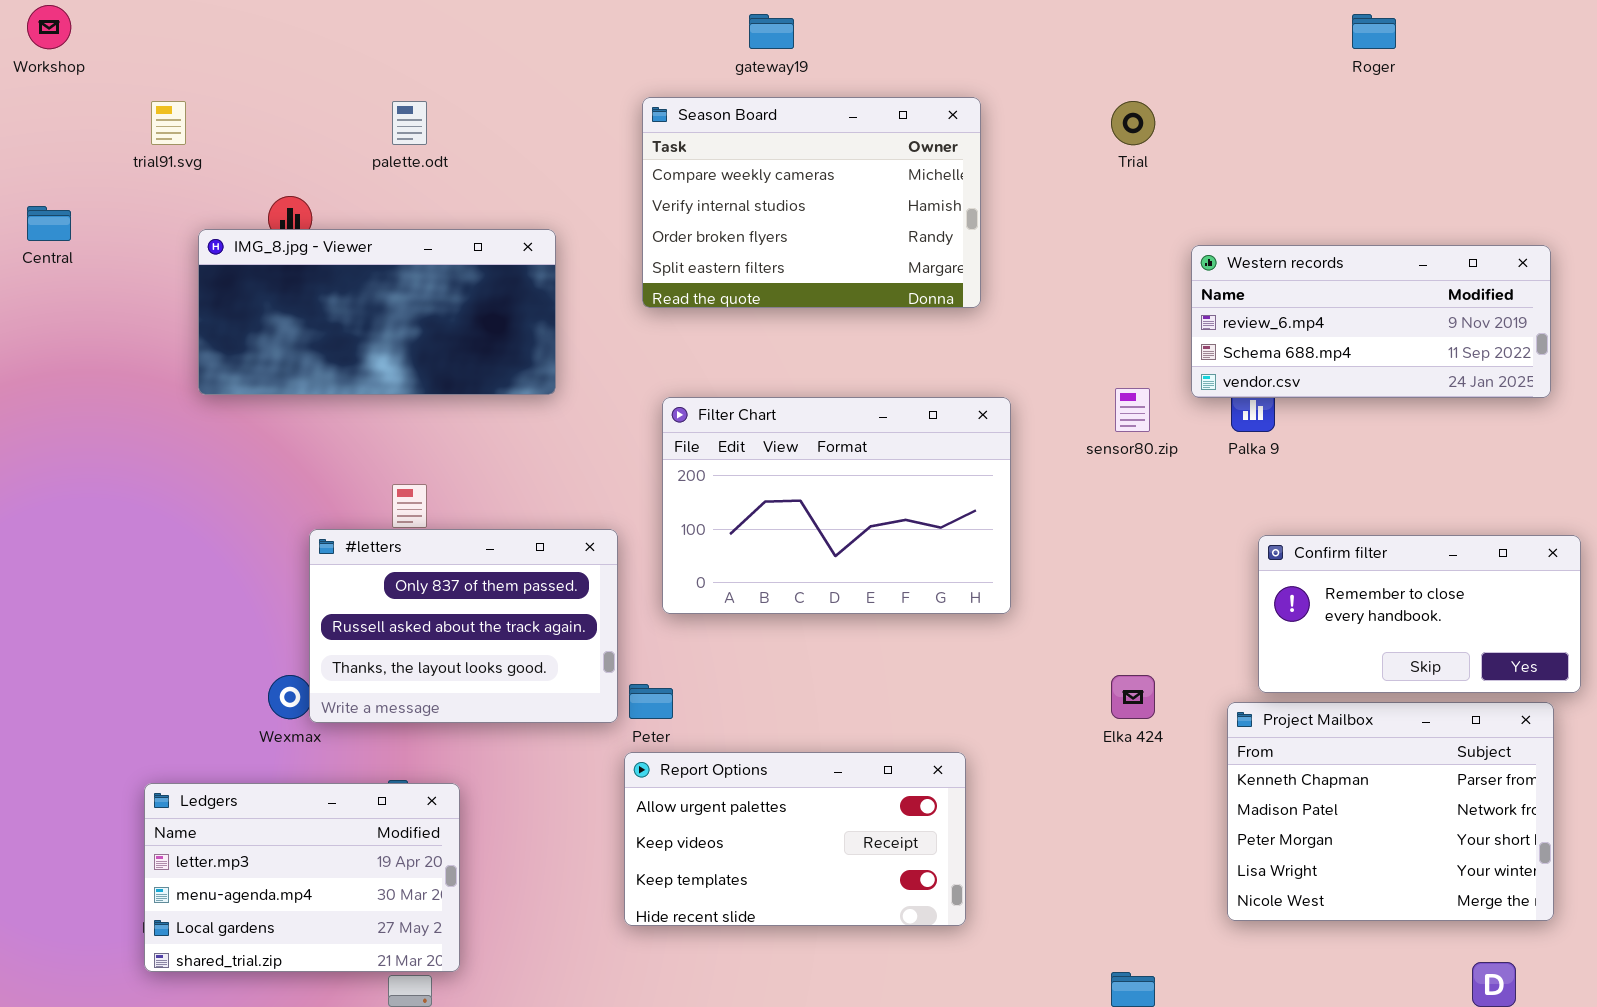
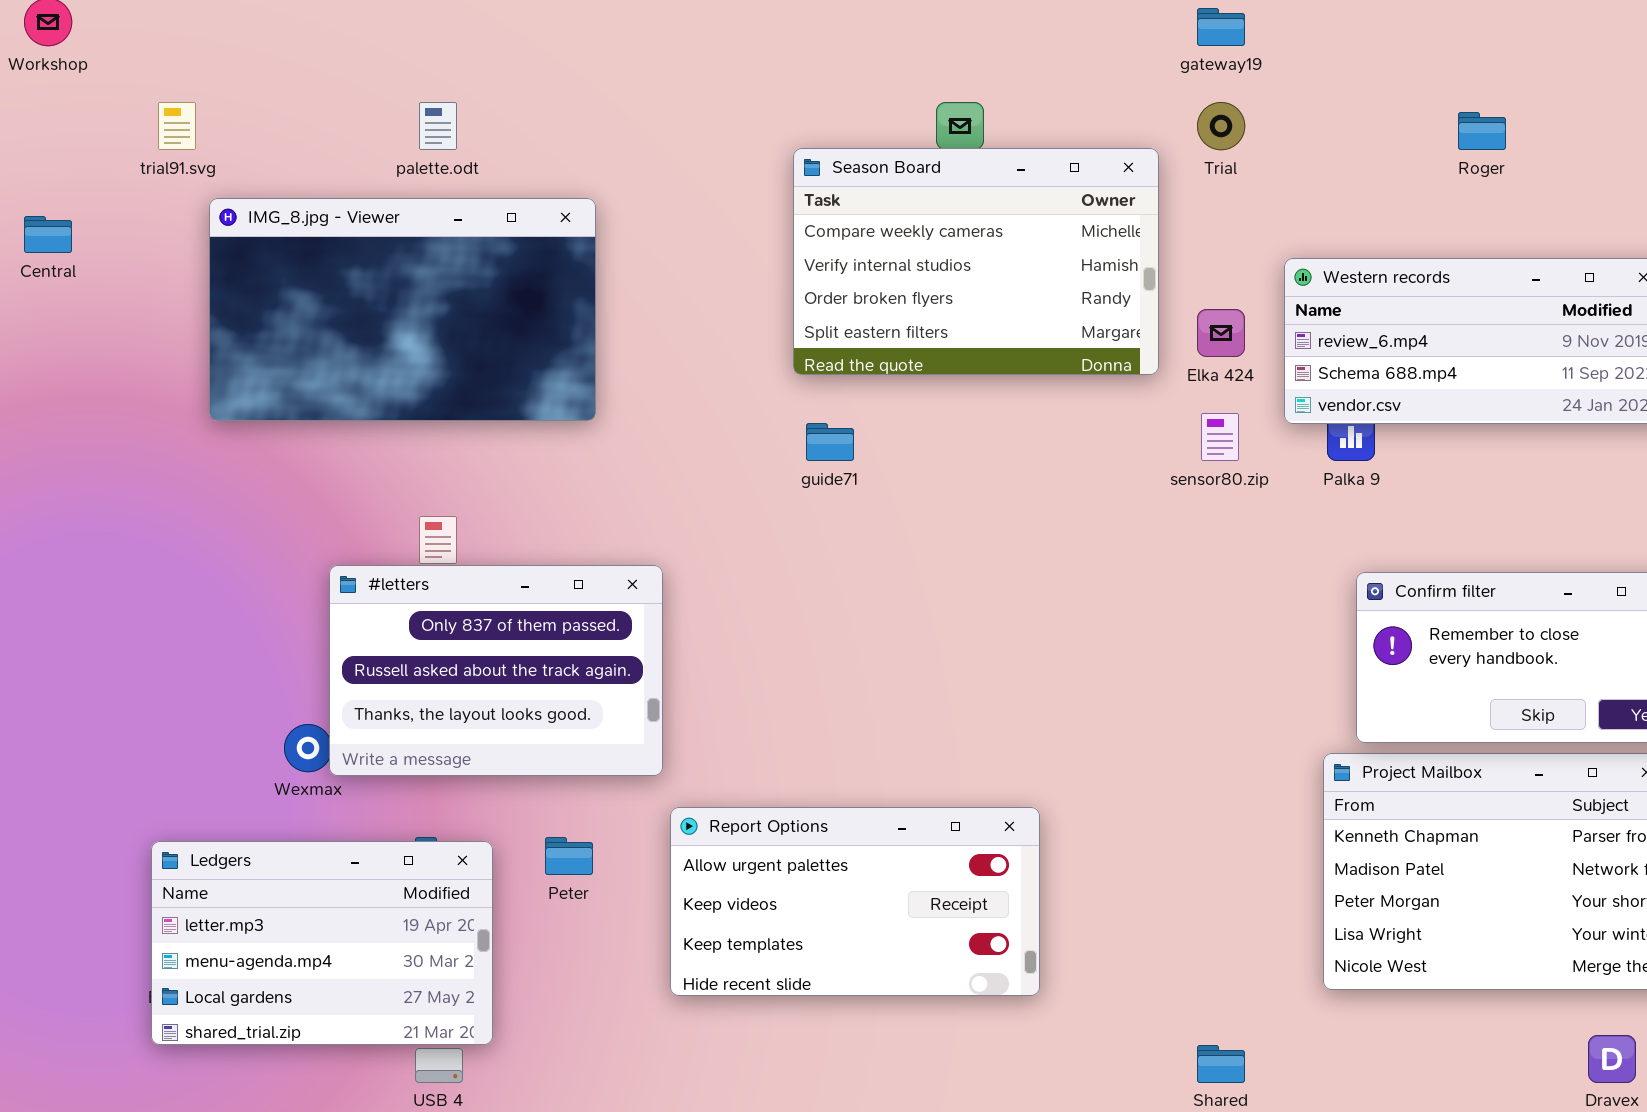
gateway19: [749,14,794,49] -> [1197,8,1245,46], moved
Roger: [1352,14,1396,49] -> [1458,112,1506,150], moved
Season Board: [642,97,981,308] -> [793,148,1159,375], moved
IMG_8.jpg - Viewer: [198,229,556,395] -> [209,198,596,421], resized
Filter Chart: [662,397,1011,614] -> none, closed
Elka 424: [1111,675,1155,719] -> [1197,309,1245,357], moved
Peter: [629,684,673,719] -> [545,837,593,875], moved

